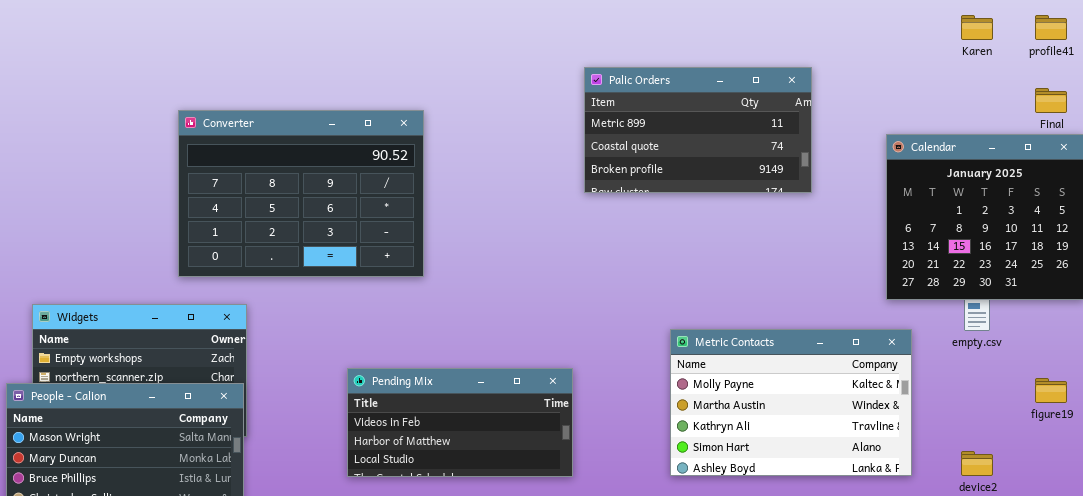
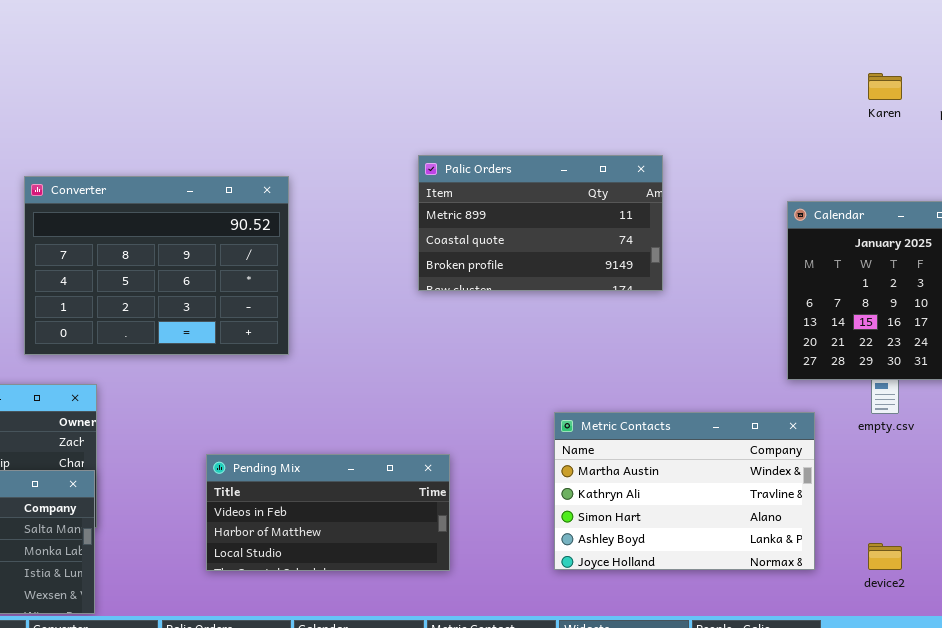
Palic Orders: [584,67,812,193] -> [418,155,663,291], moved
Metric Contacts: [670,329,912,476] -> [554,412,815,570], scrolled down 1 row

